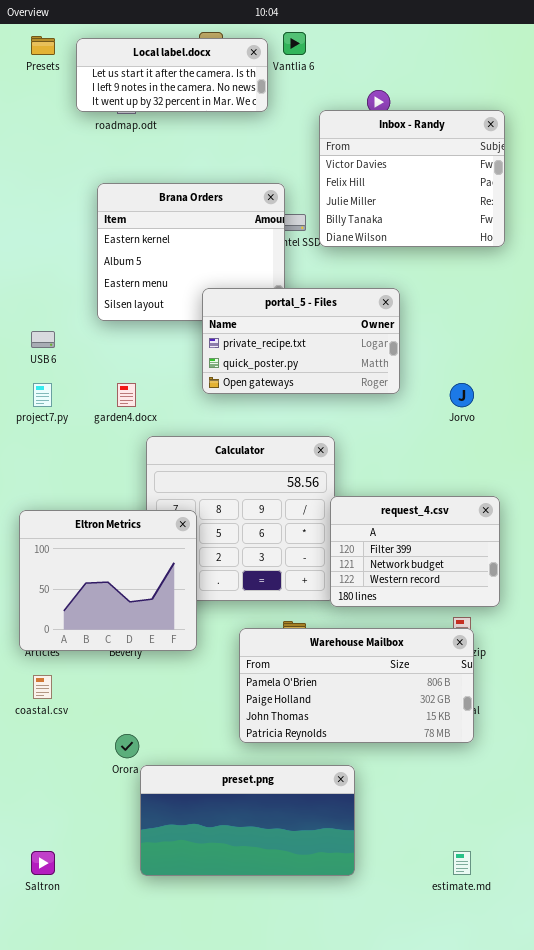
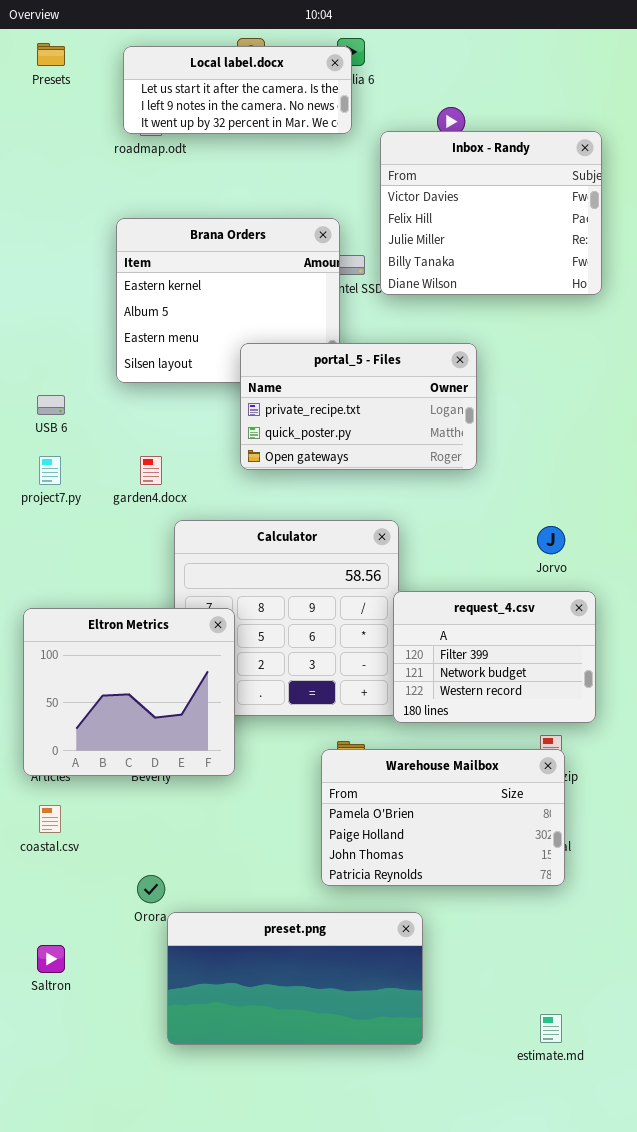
Local label.docx: [76,38,268,112] -> [123,46,352,134], moved
Jorvo: [450,383,474,407] -> [537,526,565,554], moved
Warehouse Mailbox: [239,628,474,743] -> [321,749,565,886], resized
Saltron: [31,851,55,875] -> [37,945,65,973], moved

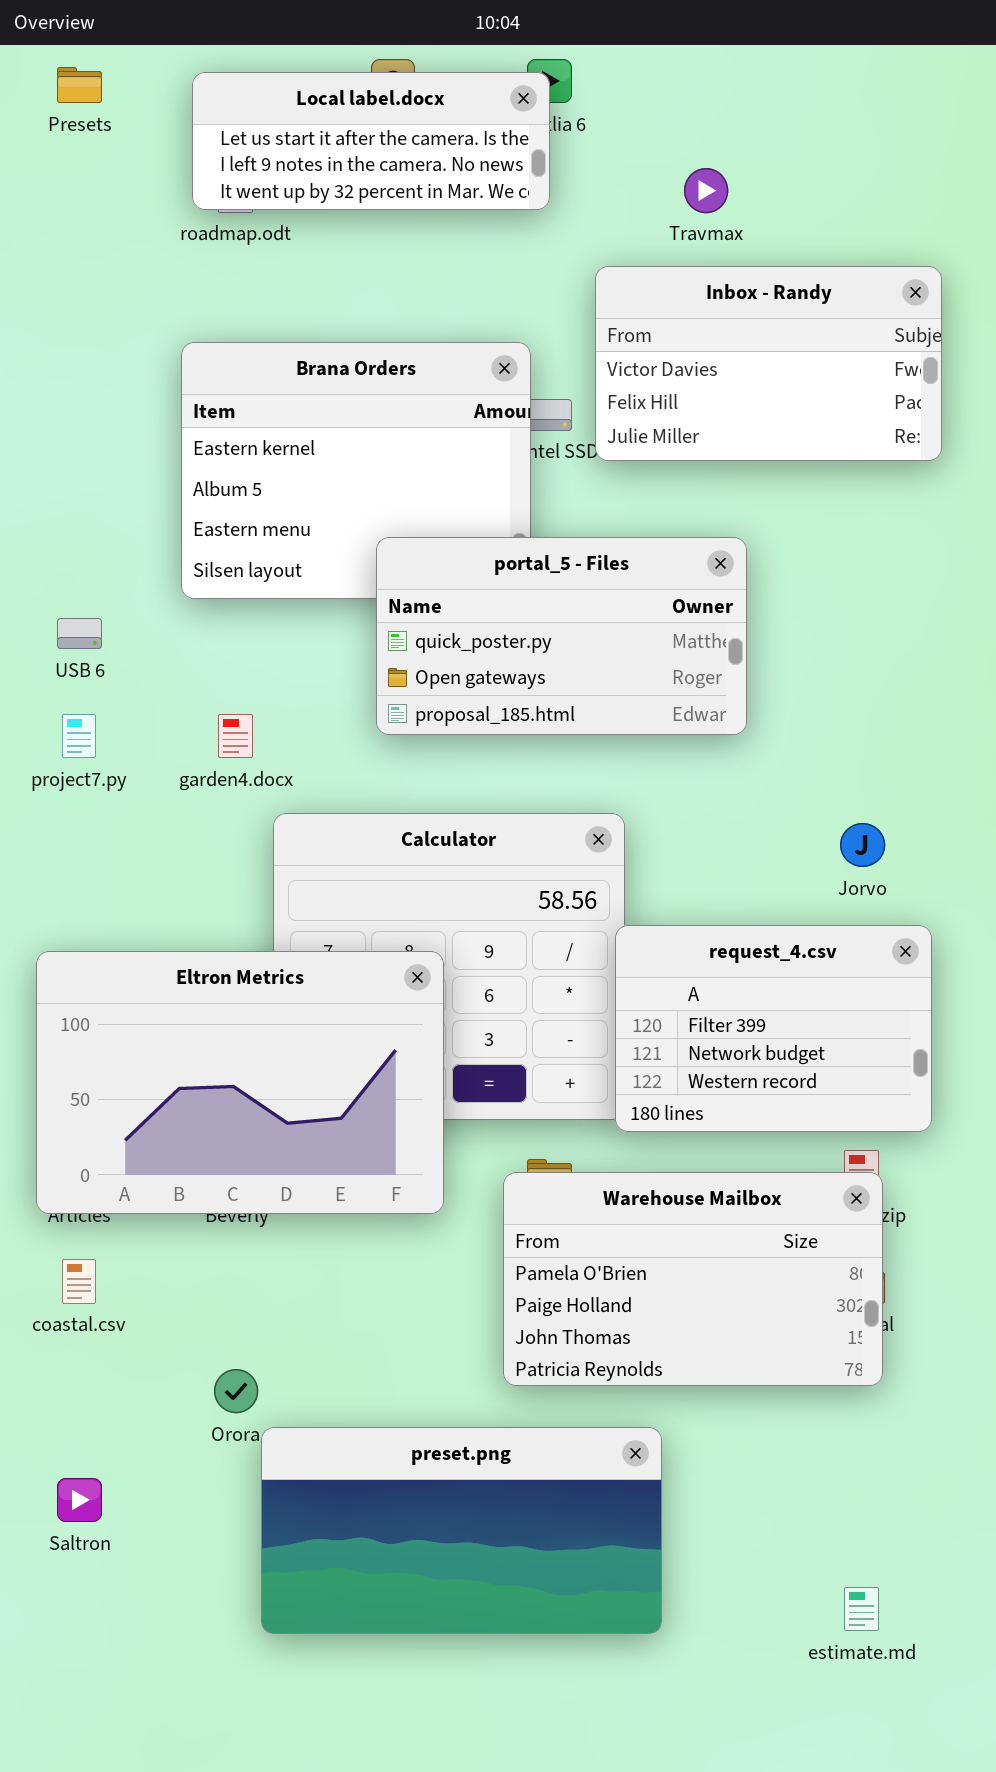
Inbox - Randy: [380,131,602,295] -> [595,266,942,461], resized
portal_5 - Files: [240,343,477,470] -> [376,537,747,735], scrolled down 1 row
Eltron Metrics: [23,608,235,776] -> [36,951,444,1214], resized

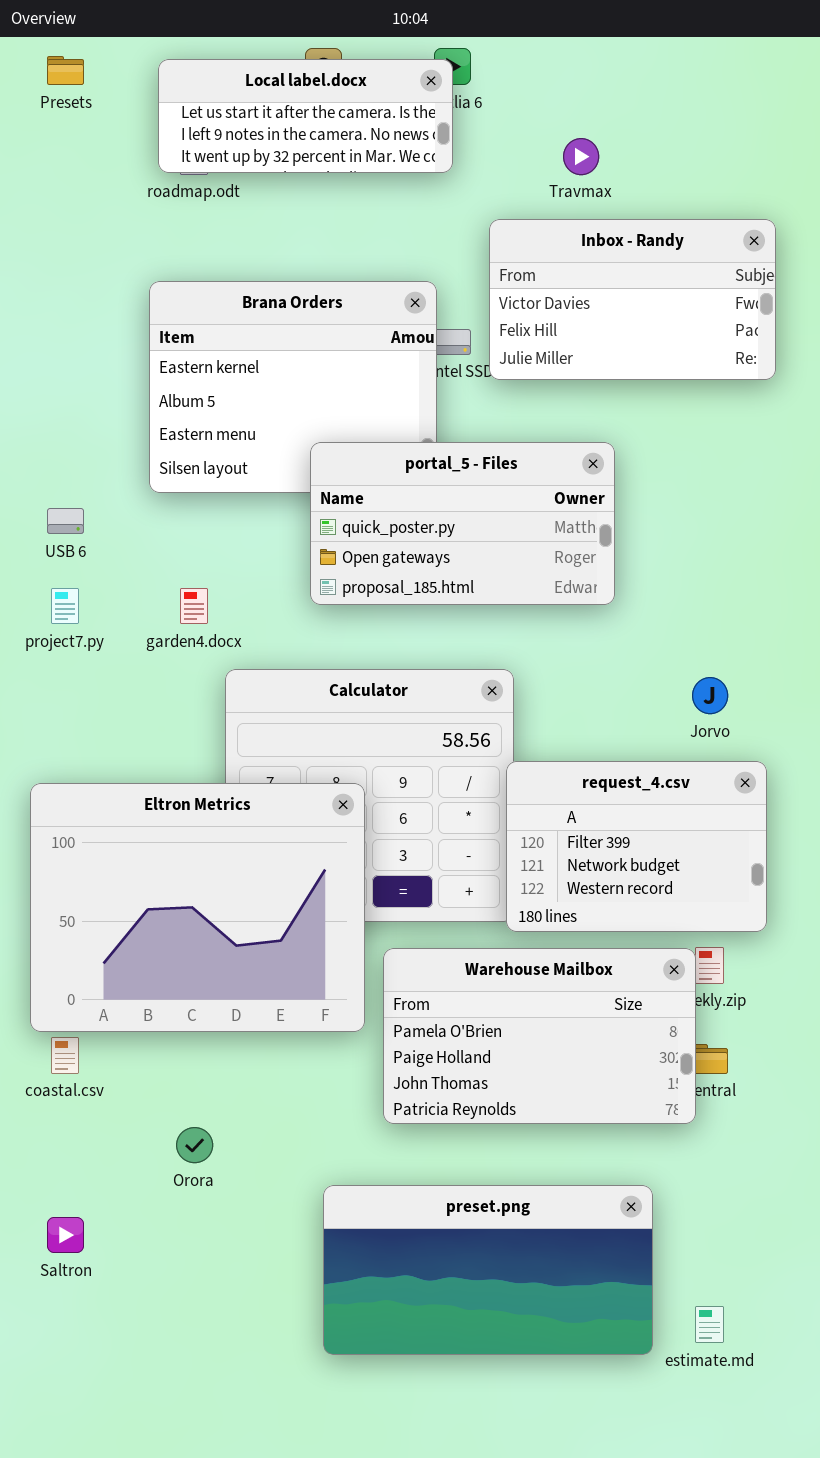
Eltron Metrics: [36,951,444,1214] -> [30,783,365,1032], resized
Warehouse Mailbox: [503,1172,883,1386] -> [383,948,696,1124], moved
preset.png: [261,1427,662,1634] -> [323,1185,653,1355], moved

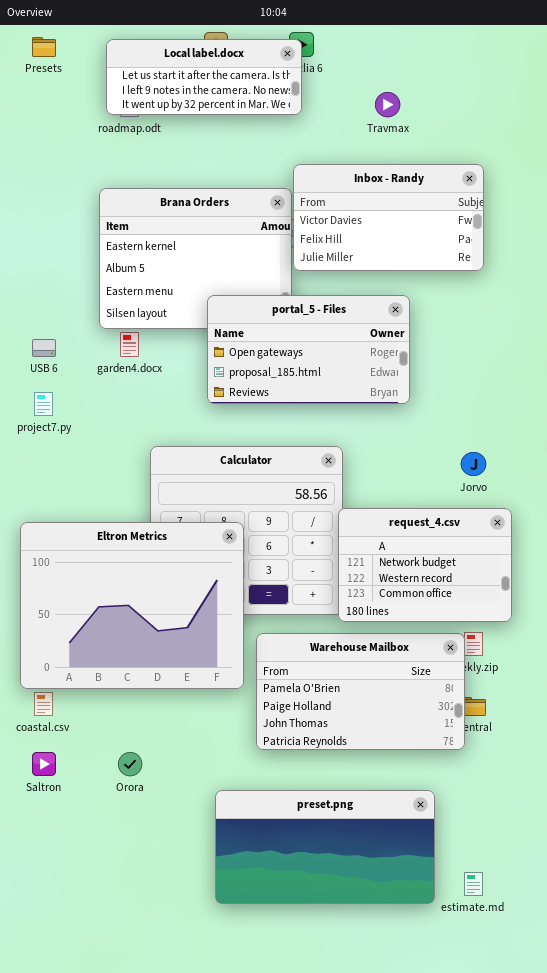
Inbox - Randy: [489,219,776,380] -> [293,164,484,271], moved
portal_5 - Files: [310,442,615,605] -> [207,295,410,404], scrolled down 1 row
garden4.docx: [180,588,208,624] -> [120,332,139,357], moved
request_4.csv: [506,761,767,932] -> [338,508,512,622], scrolled down 1 row
Saltron: [47,1217,84,1253] -> [32,752,56,776], moved

